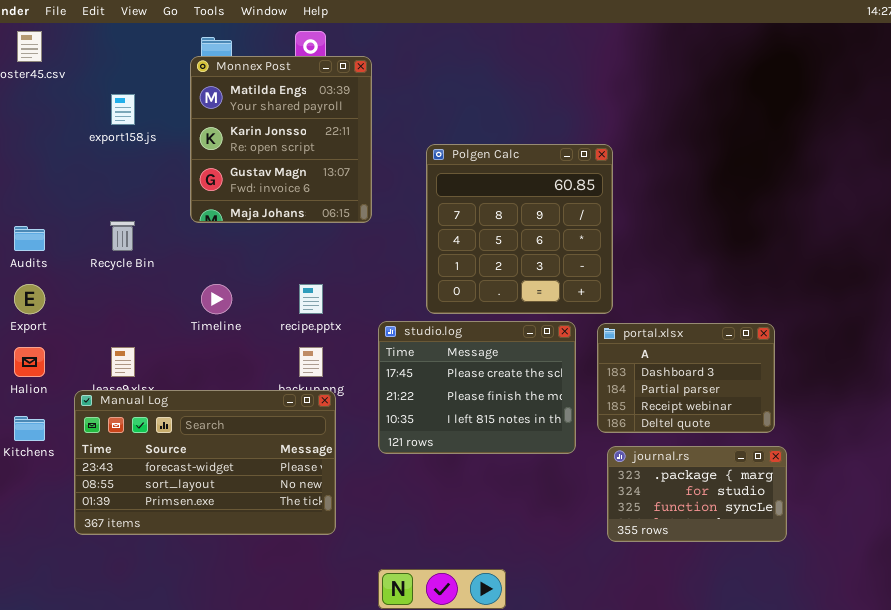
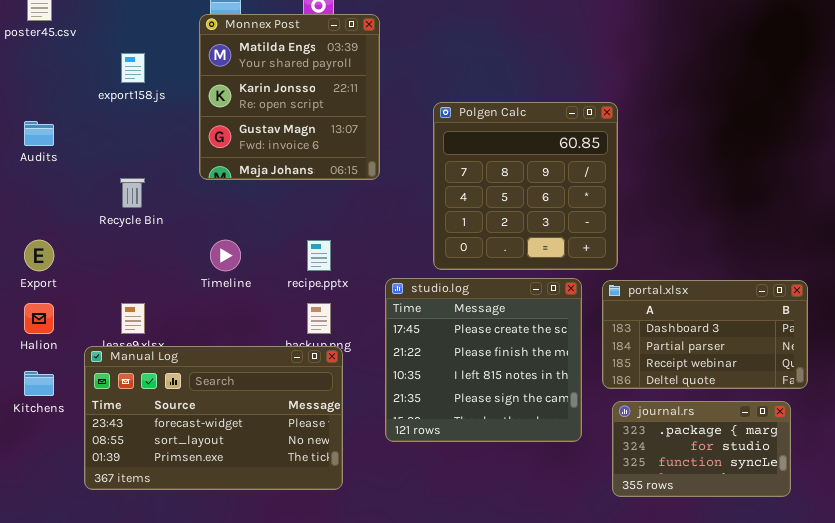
Audits: [14,226,45,251] -> [24,121,54,146], moved
studio.log: [378,321,576,454] -> [385,278,582,442], resized
portal.xlsx: [597,323,775,433] -> [602,280,808,389], resized

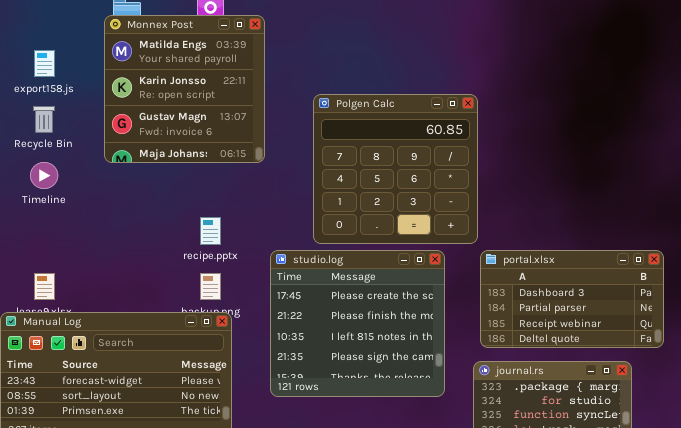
Recycle Bin: [120,178,145,208] -> [33,106,55,133], moved
Timeline: [210,240,241,271] -> [30,162,58,189], moved
portal.xlsx: [602,280,808,389] -> [480,250,664,348], moved

